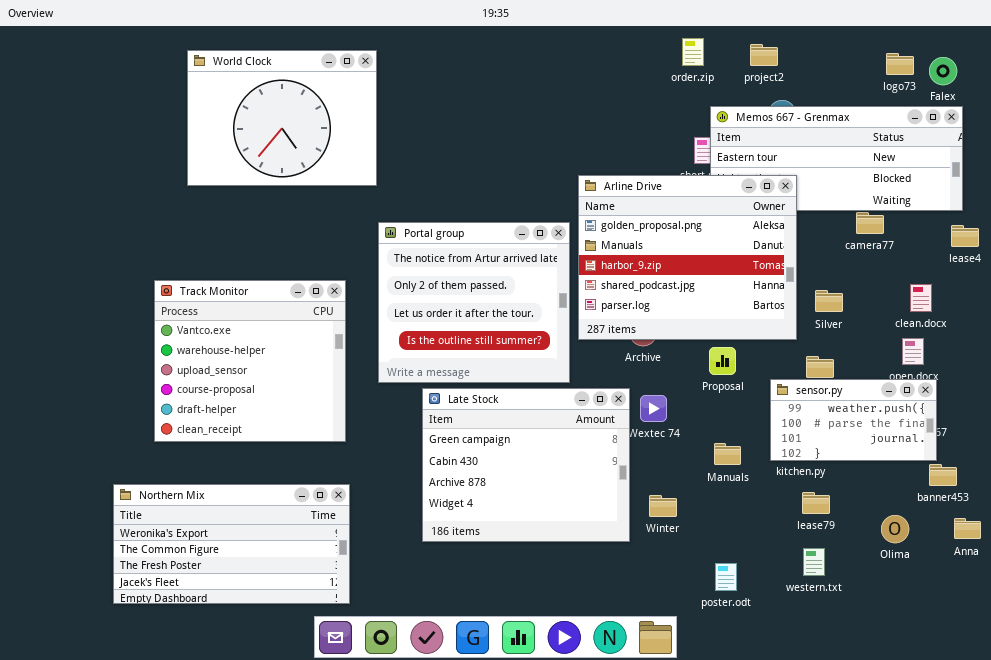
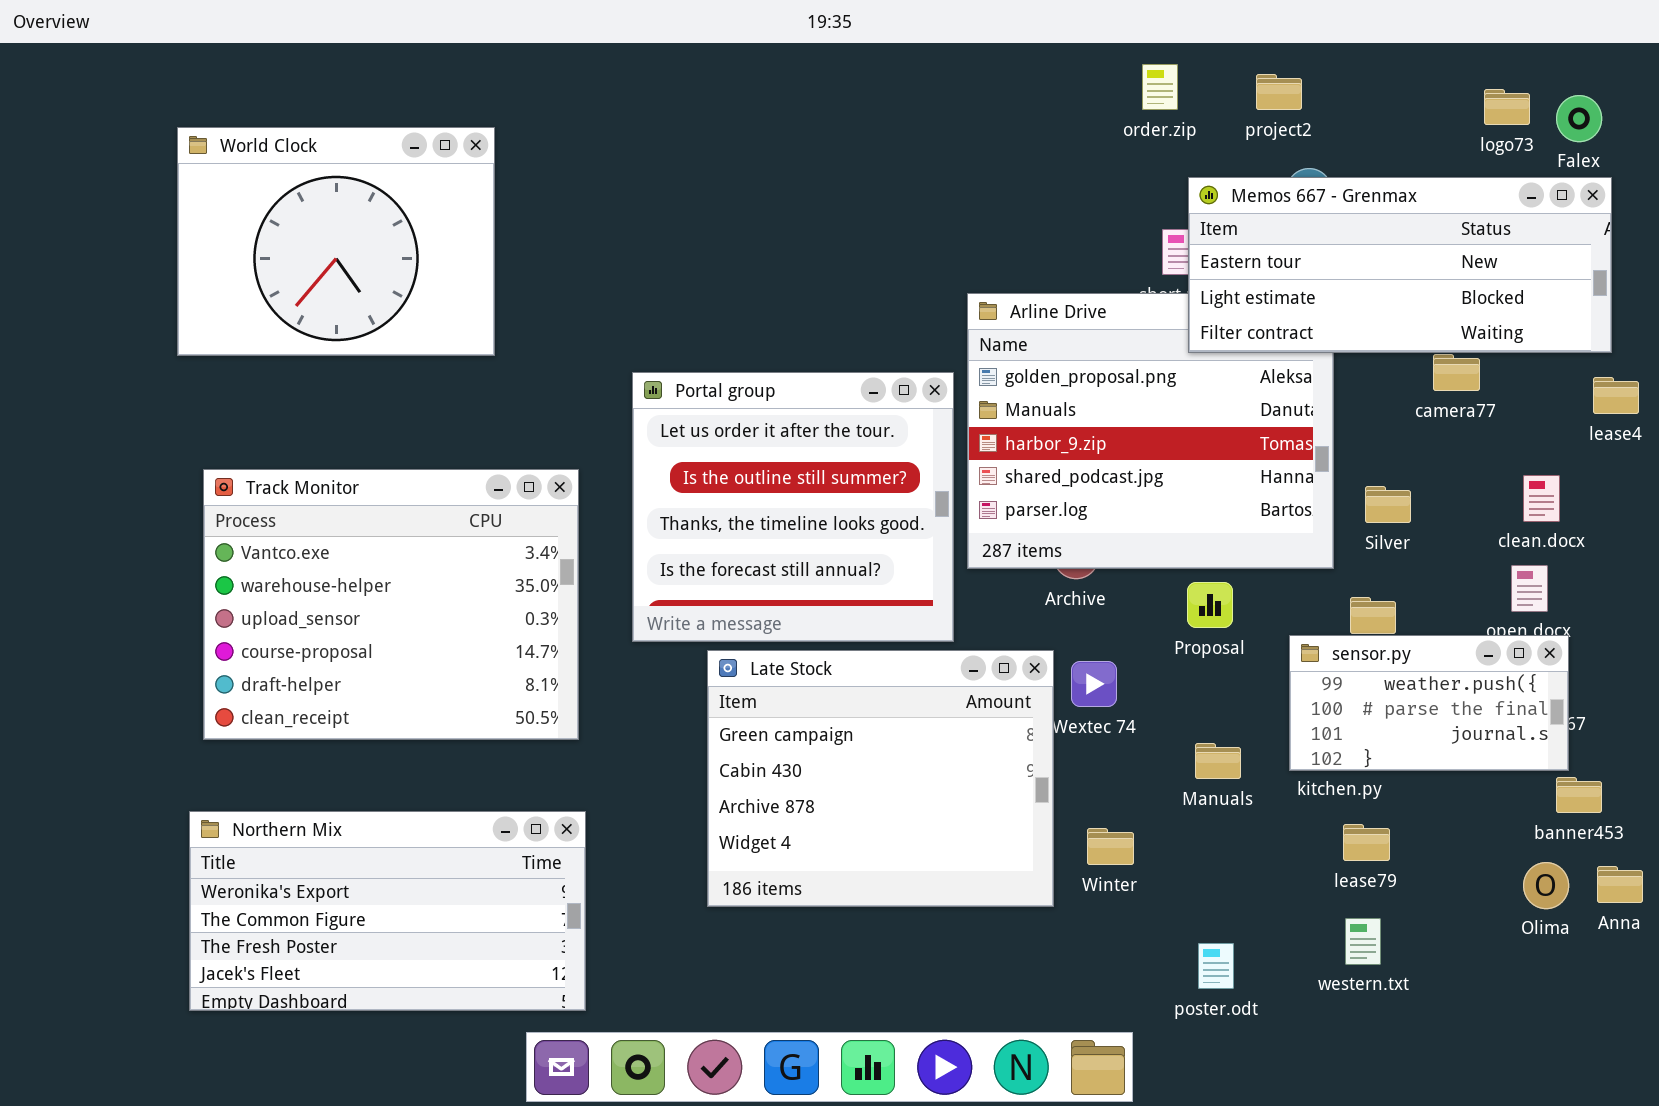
World Clock: [187,50,377,186] -> [177,127,495,356], moved
Memos 667 - Grenmax: [710,106,963,211] -> [1188,177,1612,353], raised
Portal group: [378,222,570,383] -> [632,372,954,642], scrolled down 2 rows
Track Monitor: [154,280,346,442] -> [203,469,579,740], resized
Olima: [881,515,909,543] -> [1523,862,1569,909], moved

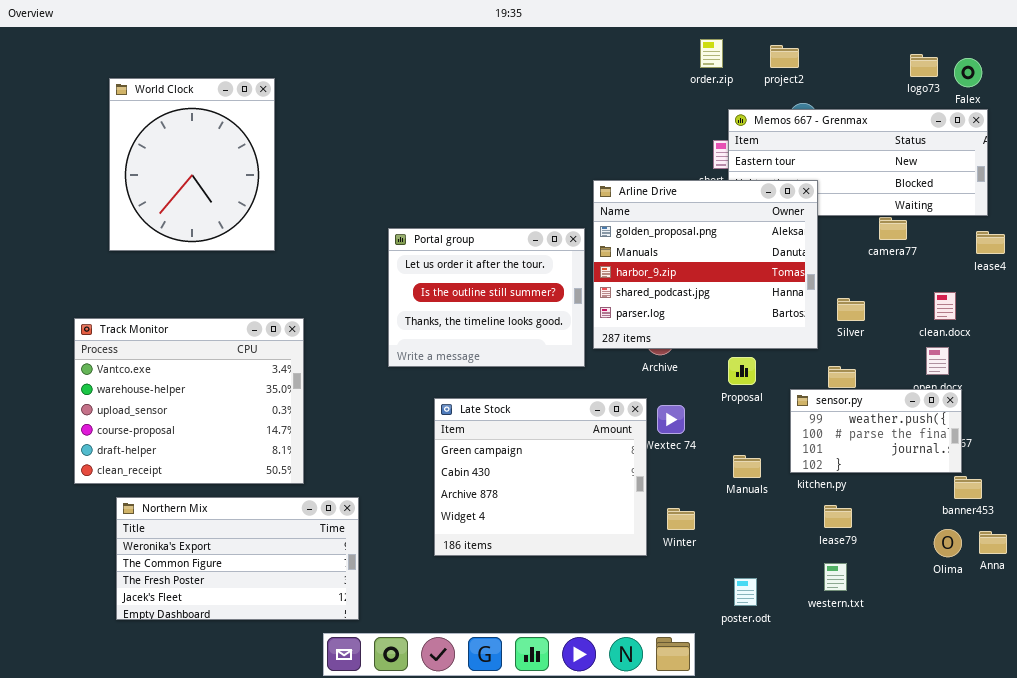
World Clock: [177,127,495,356] -> [109,78,275,251], resized
Arline Drive: [967,293,1334,569] -> [593,180,818,349], raised
Portal group: [632,372,954,642] -> [388,228,585,367], resized
Track Monitor: [203,469,579,740] -> [74,318,304,484], moved

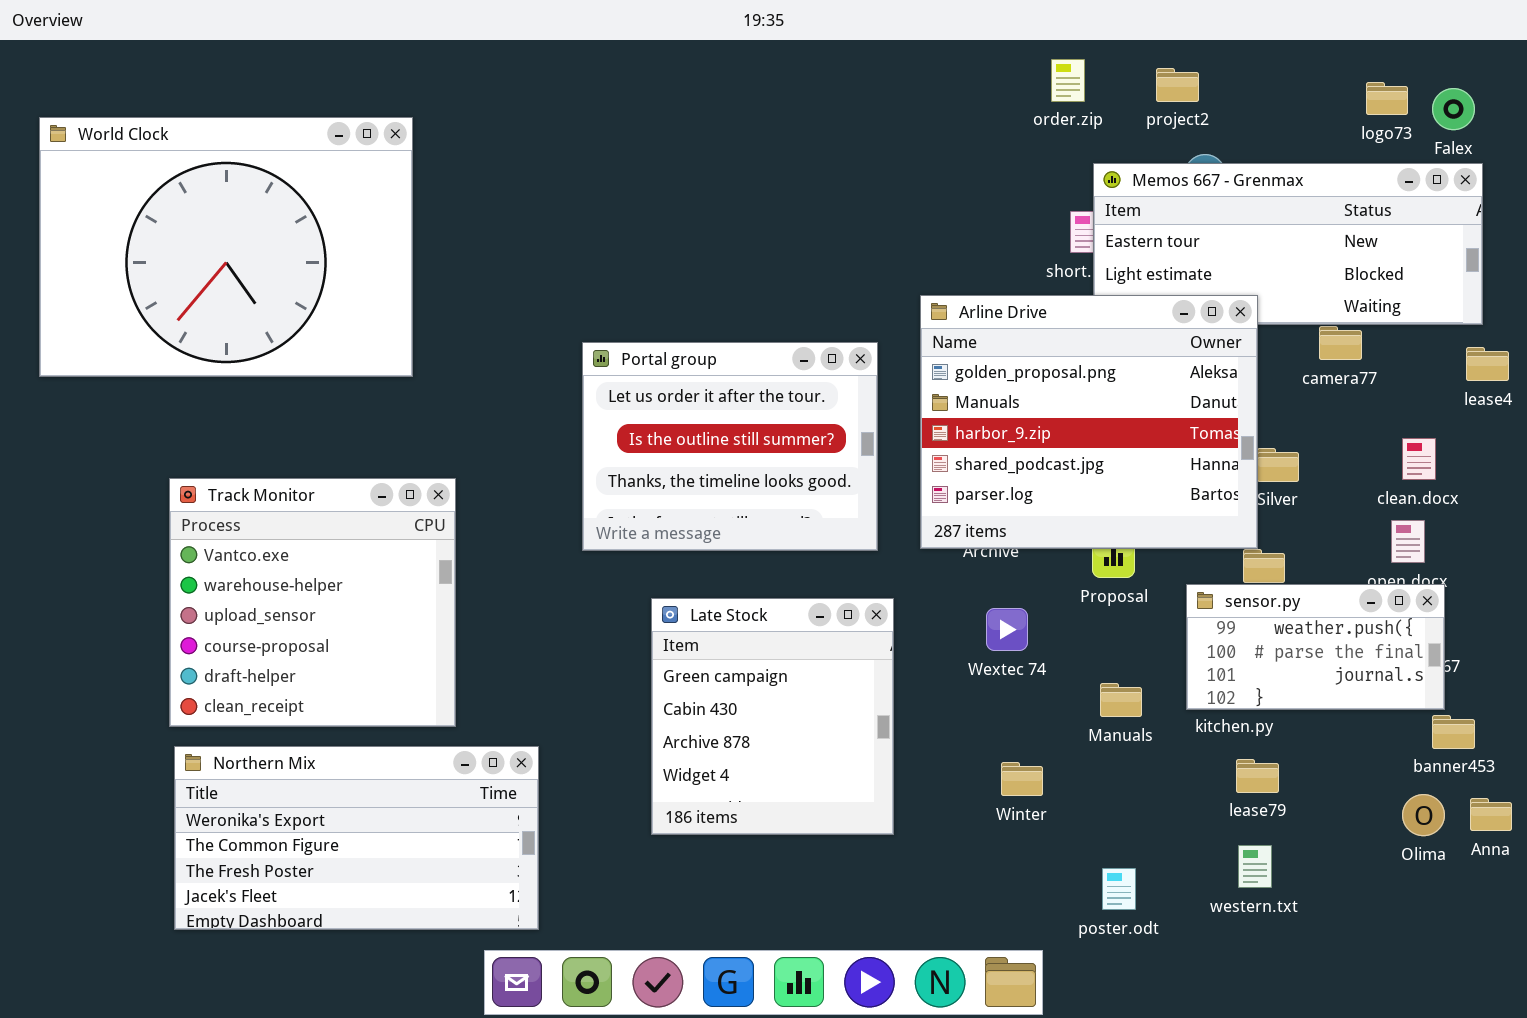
World Clock: [109,78,275,251] -> [39,117,413,377], resized
Arline Drive: [593,180,818,349] -> [920,295,1258,549], moved
Track Monitor: [74,318,304,484] -> [169,478,456,727], resized
Late Stock: [434,398,647,556] -> [651,598,894,835], resized

